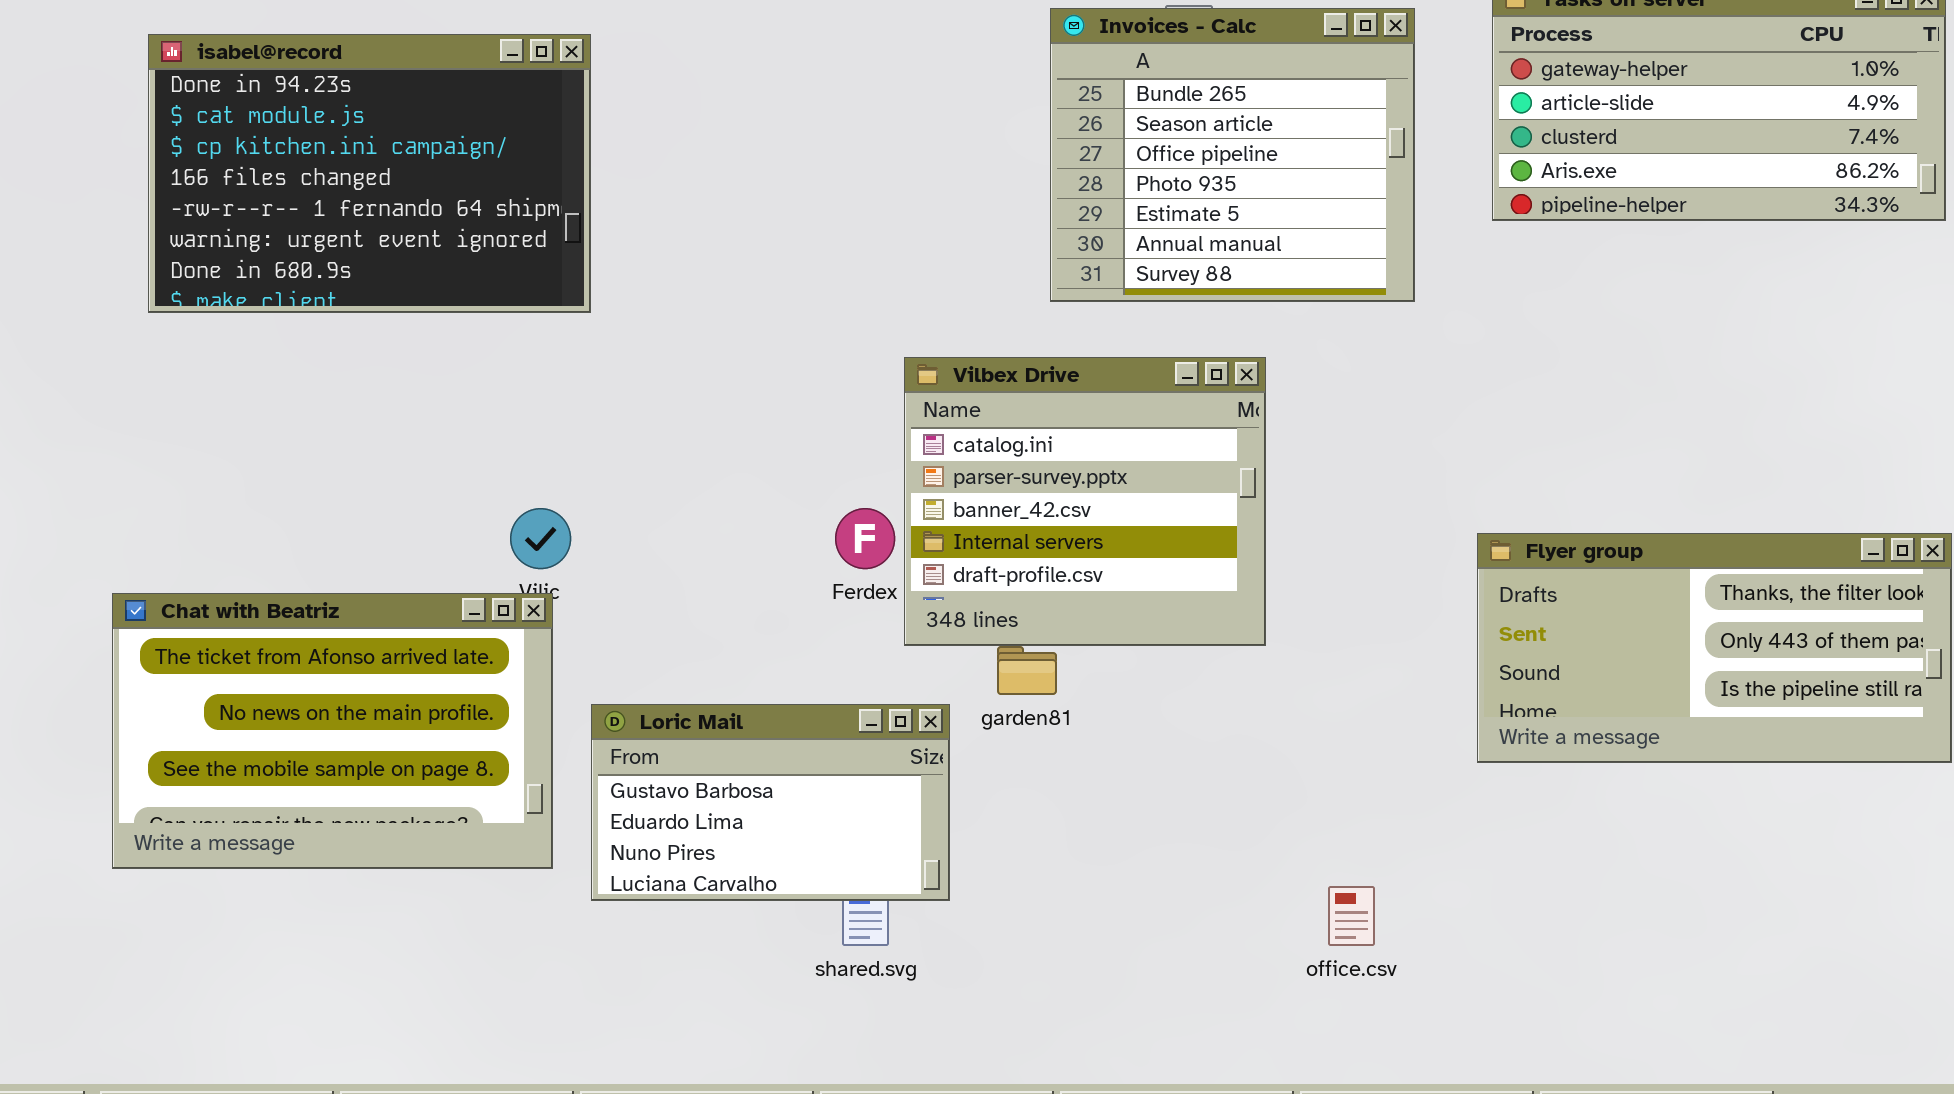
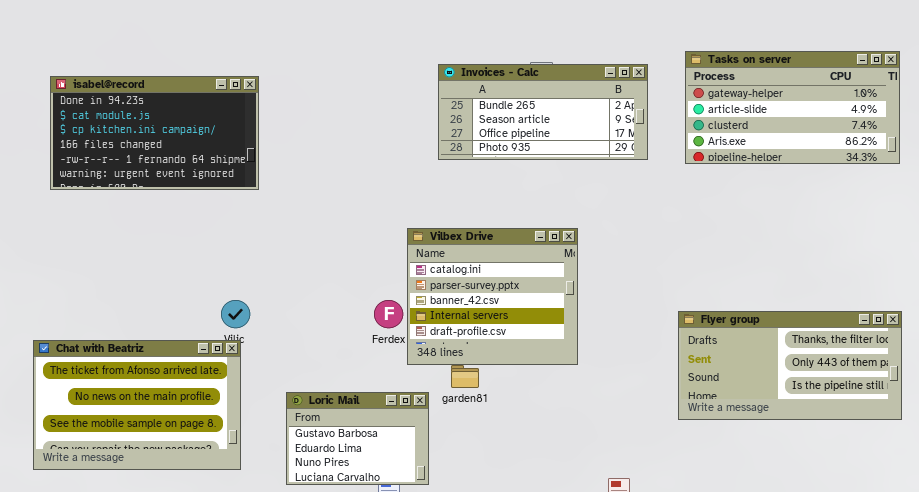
Invoices - Calc: [1050,8,1415,302] -> [438,64,648,160], resized
isabel@record: [148,34,591,313] -> [50,76,259,190], resized
Loric Mail: [591,704,950,901] -> [286,392,429,485], resized

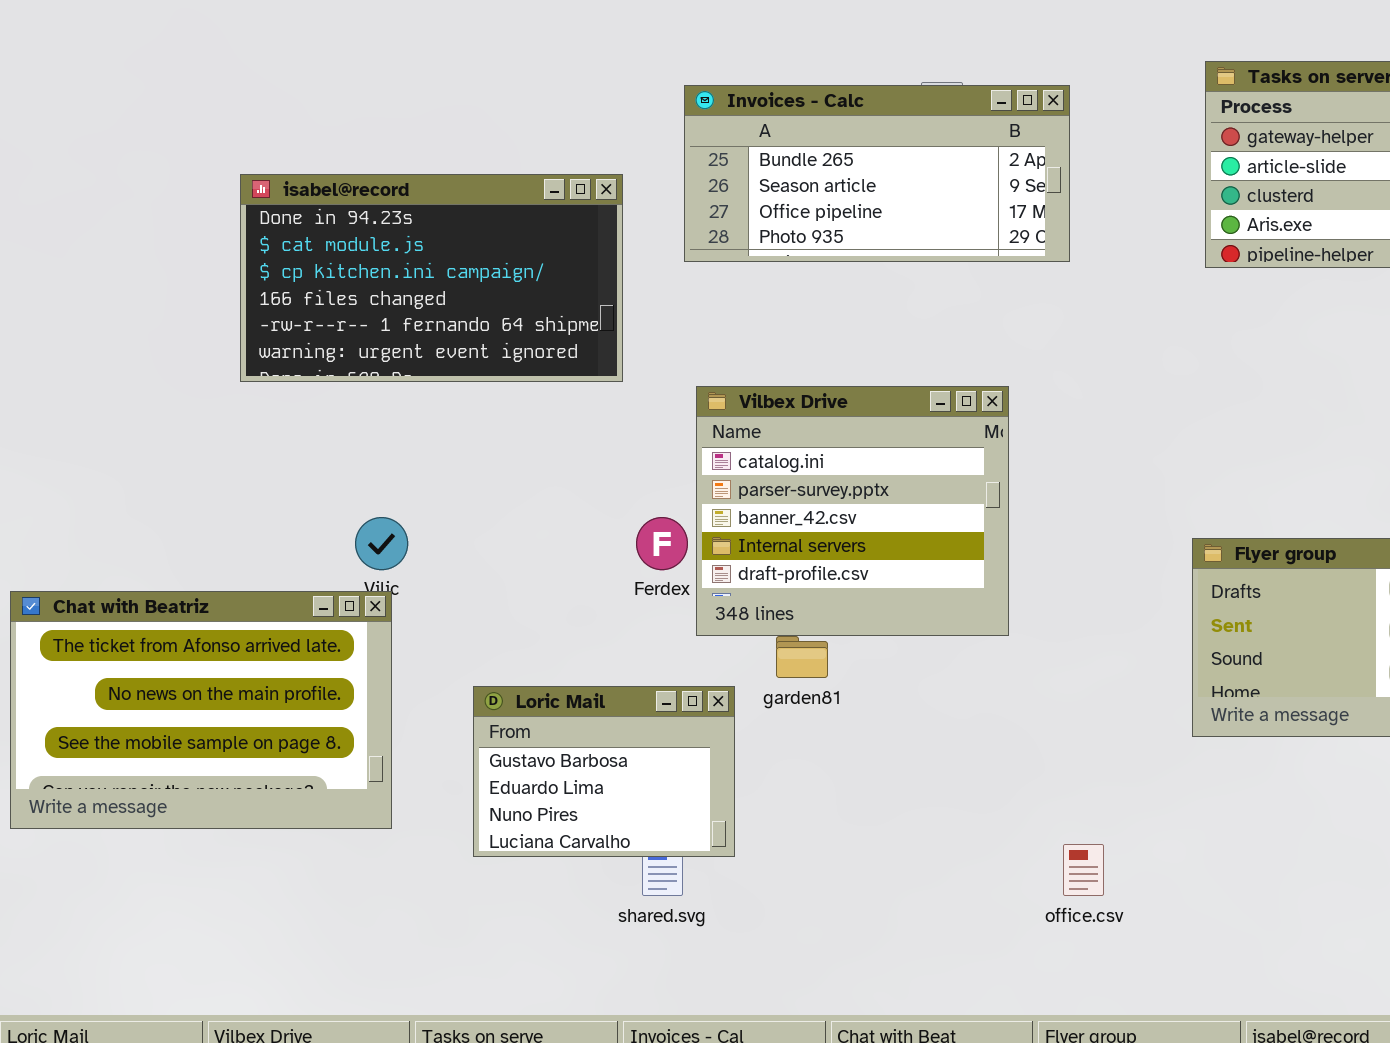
Invoices - Calc: [438,64,648,160] -> [684,85,1070,262], moved
isabel@record: [50,76,259,190] -> [240,174,623,382], moved

